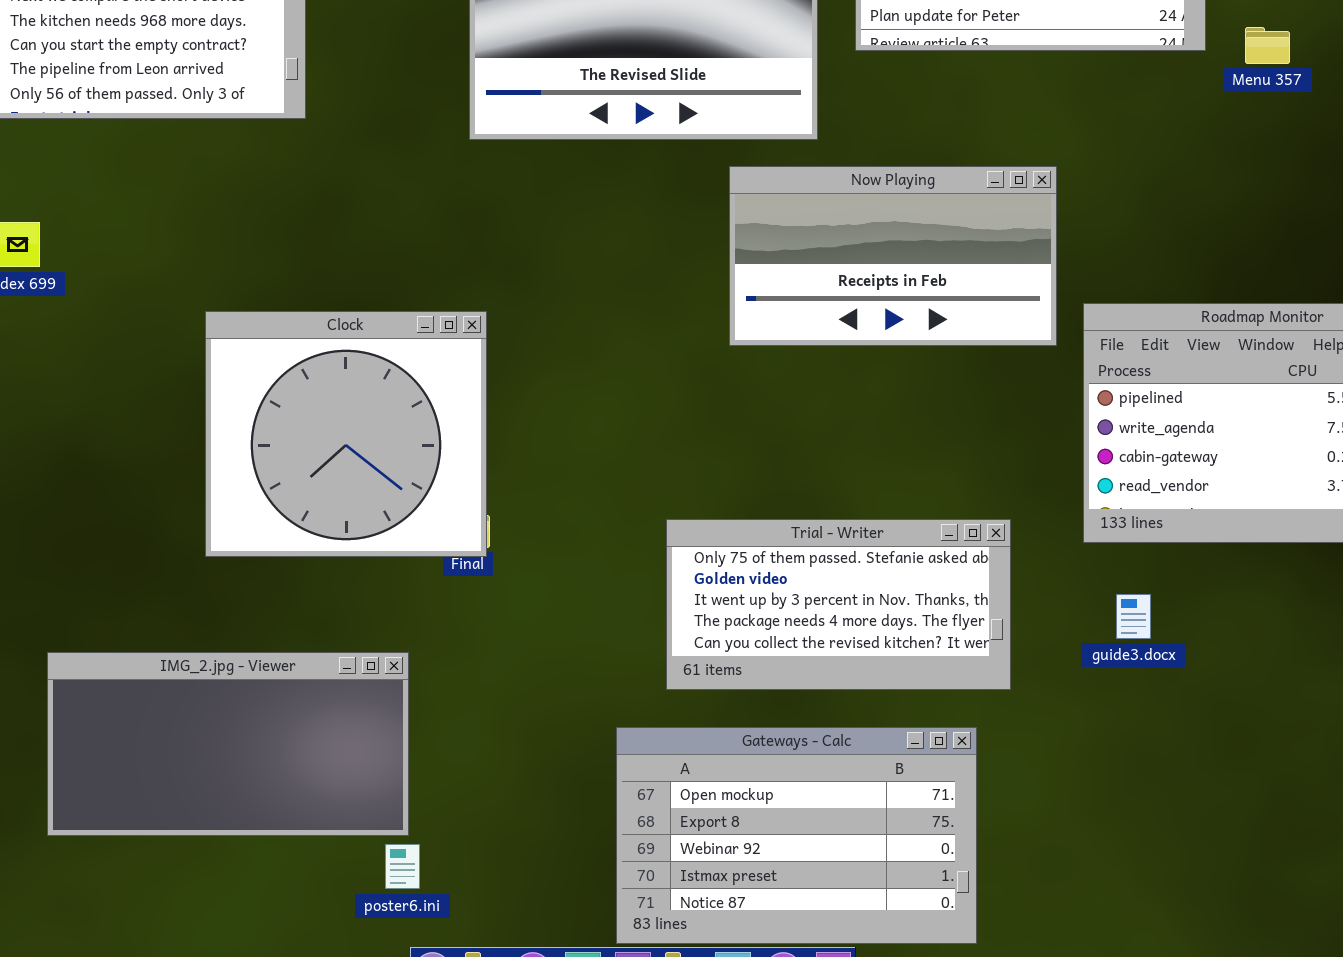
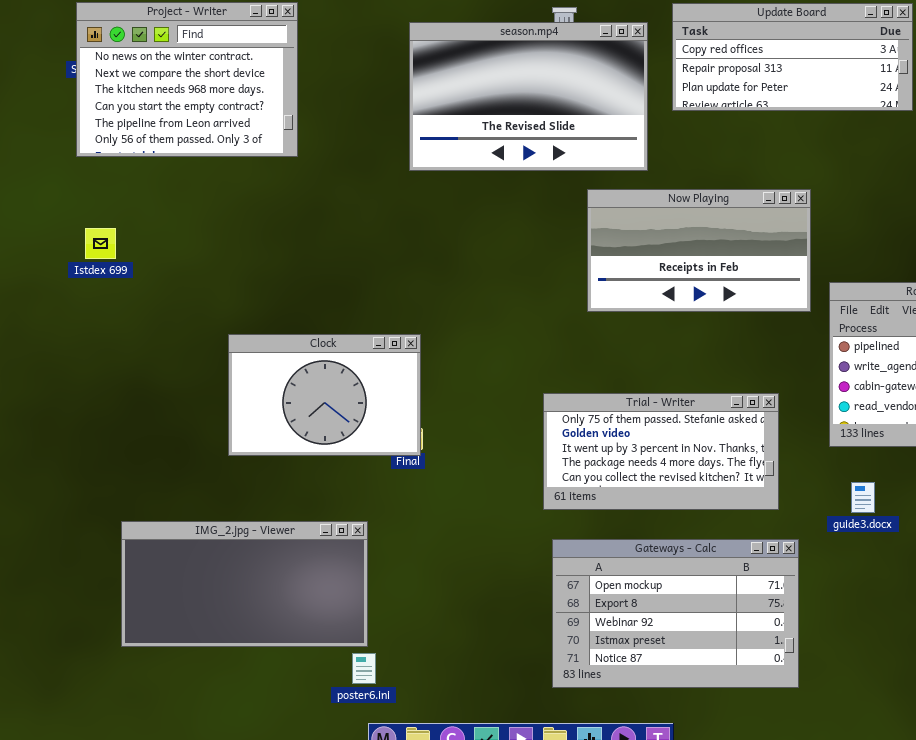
Clock: [205,311,487,557] -> [228,334,421,456], resized
Trial - Writer: [666,519,1011,690] -> [543,393,779,510], moved
Gateways - Calc: [616,727,977,944] -> [552,539,799,688], moved

